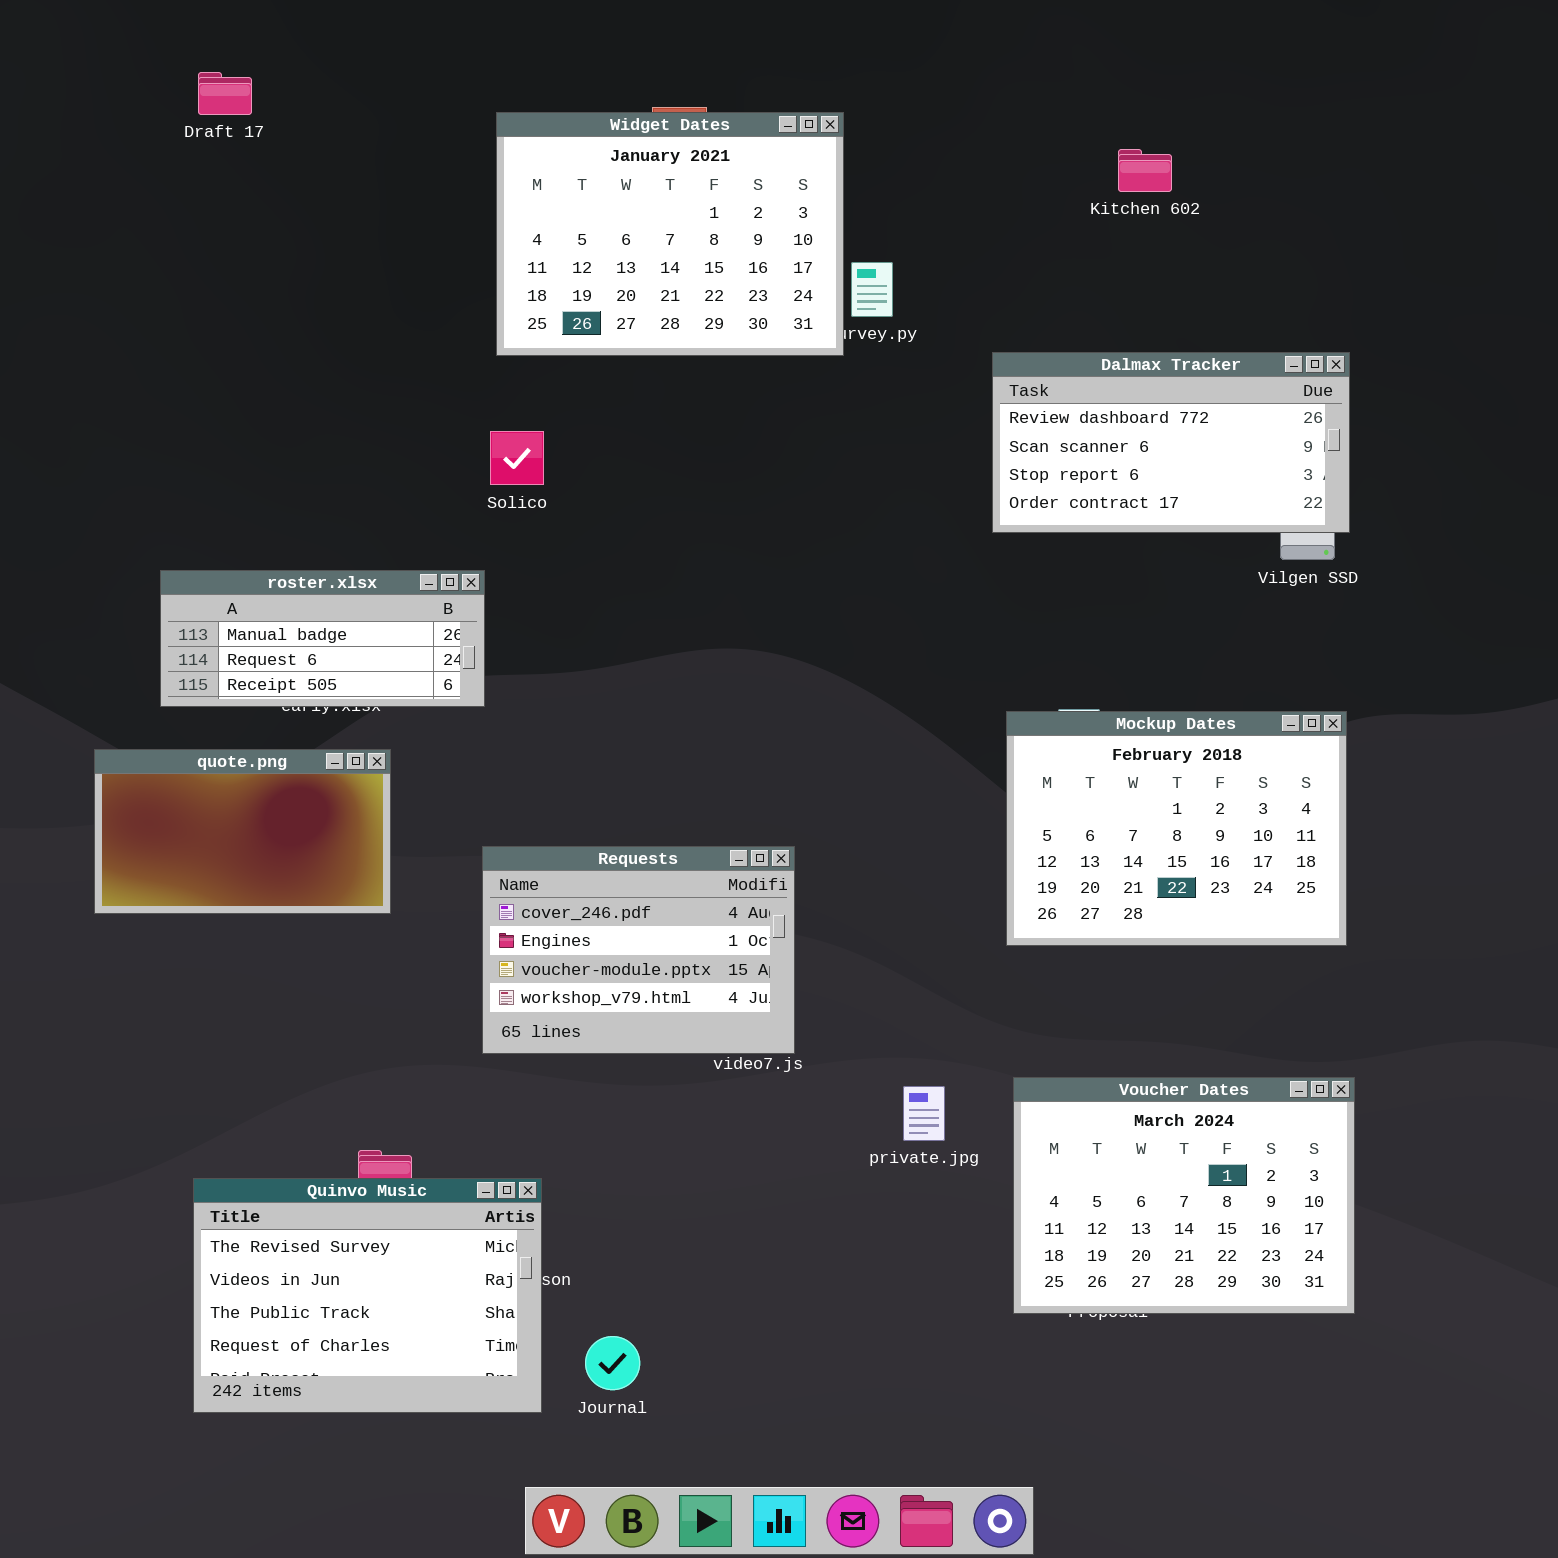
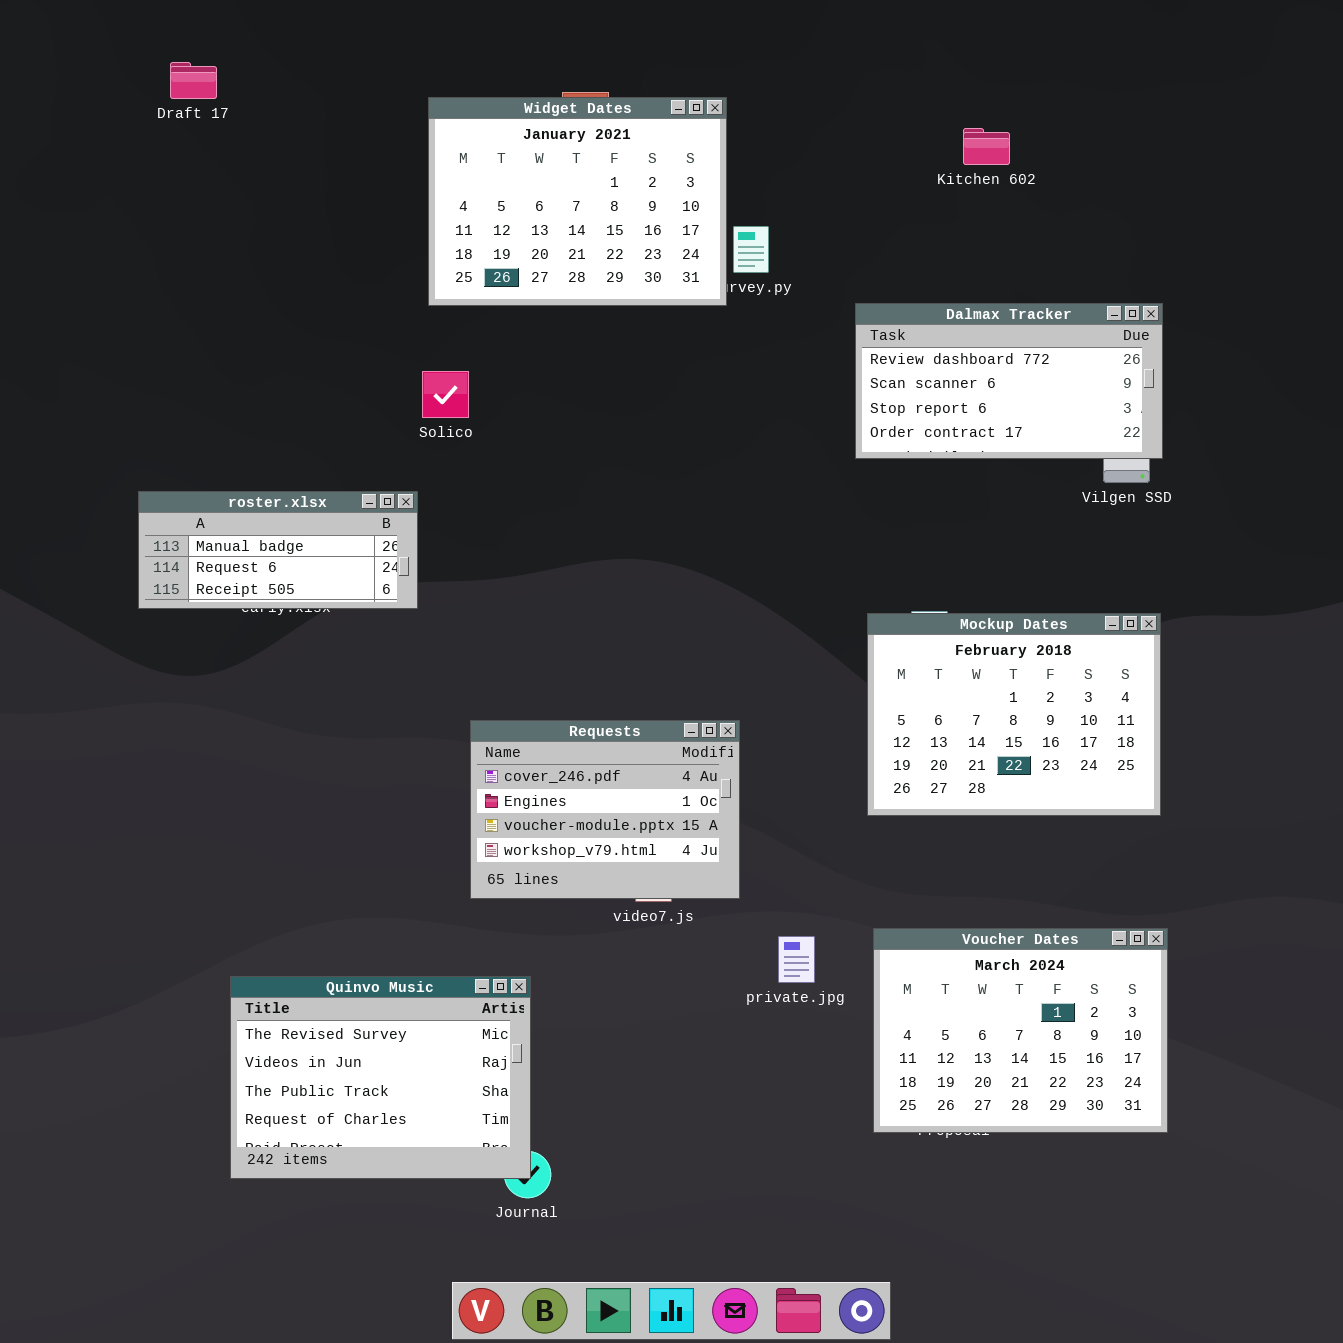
quote.png: [94,749,391,914] -> none, closed
Requests: [482,846,795,1054] -> [470,720,740,899], moved
Quinvo Music: [193,1178,542,1413] -> [230,976,531,1179], moved

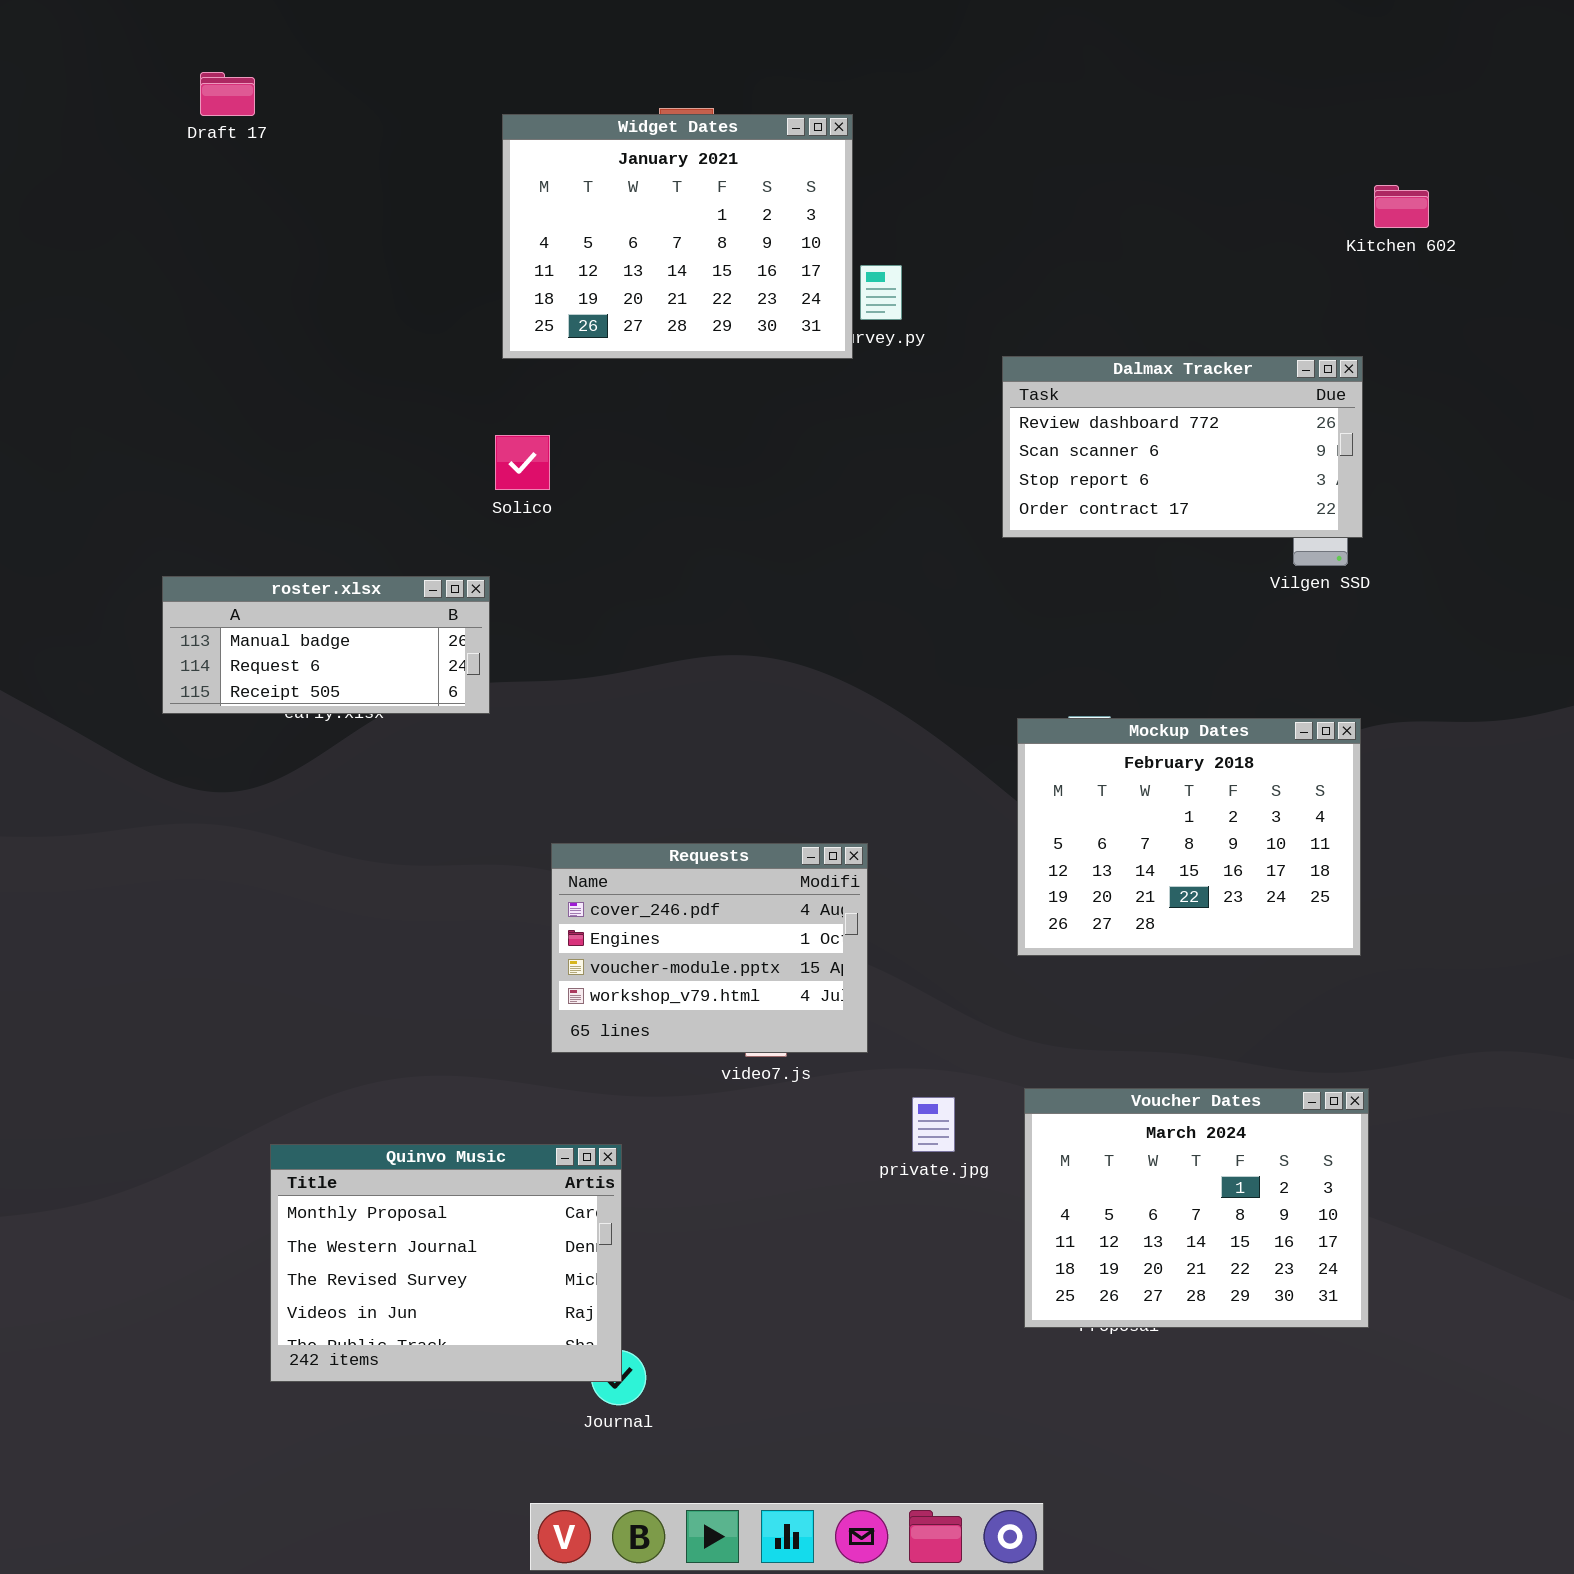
Kitchen 602: [963,128,1010,165] -> [1374,185,1429,228], moved
Quinvo Music: [230,976,531,1179] -> [270,1144,622,1382], scrolled up 2 rows

